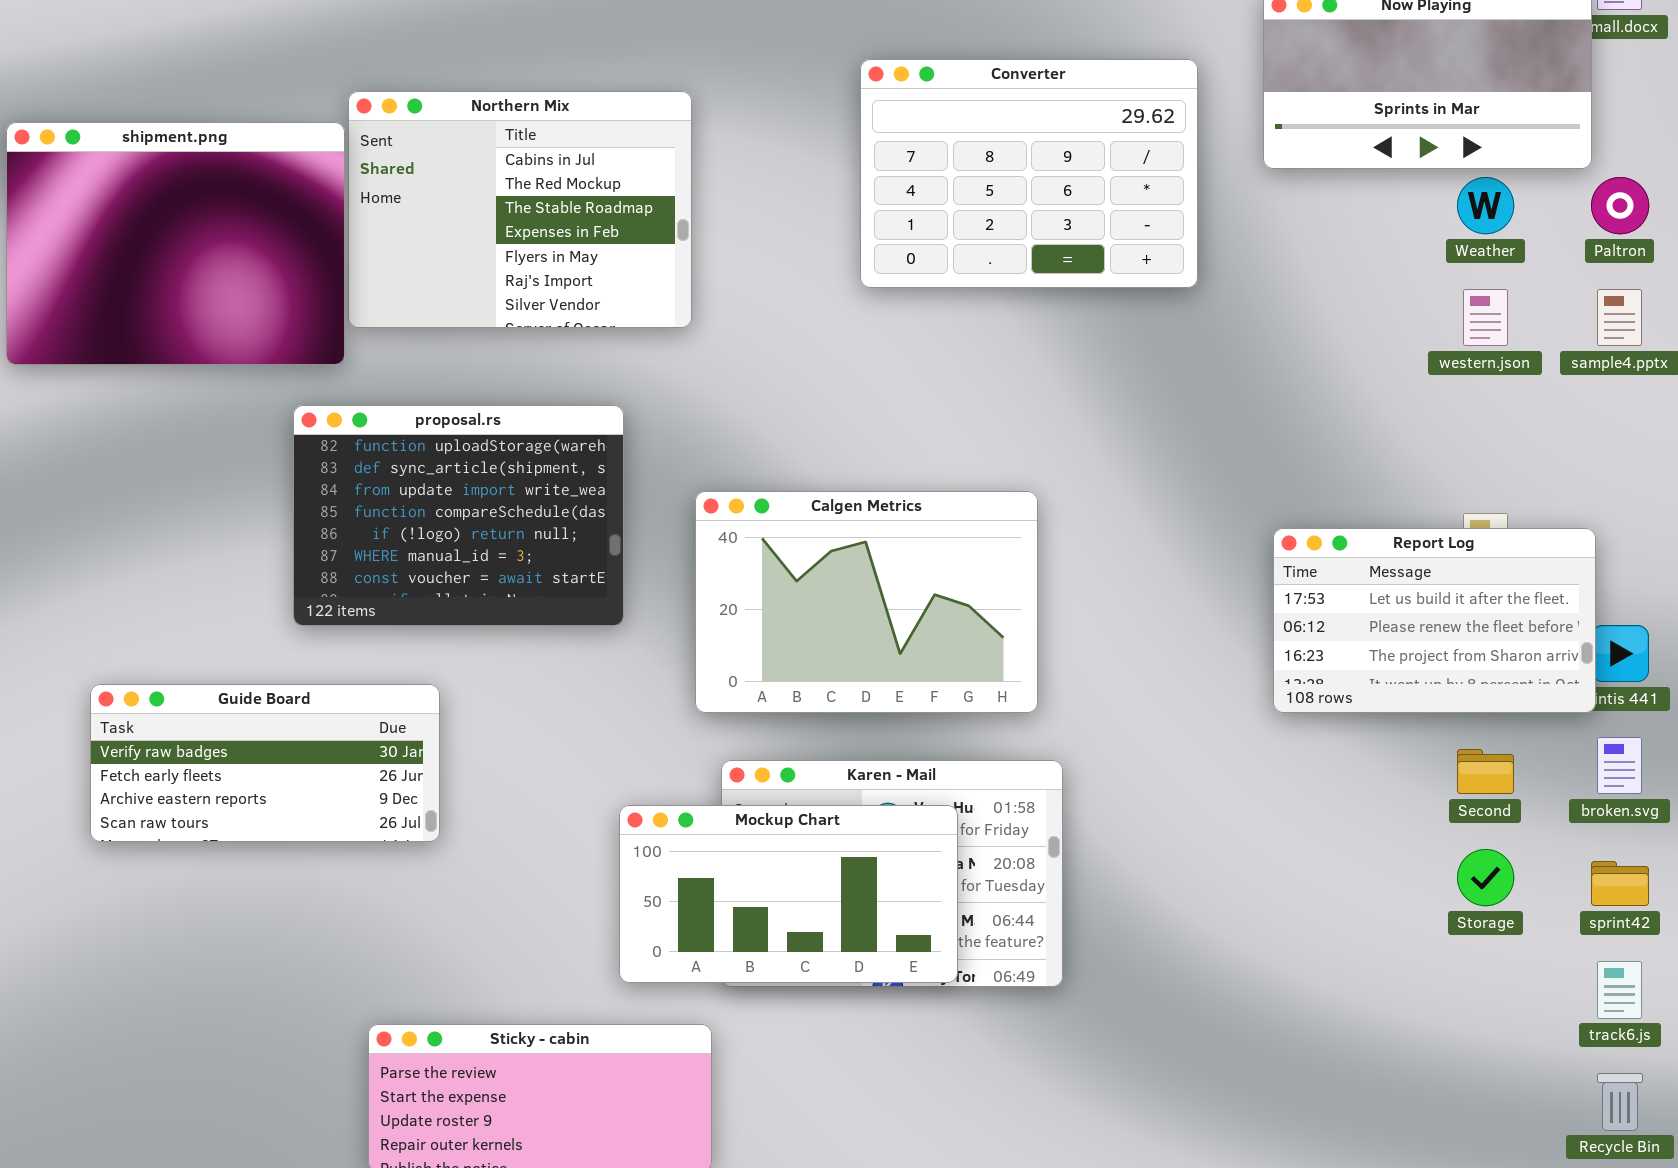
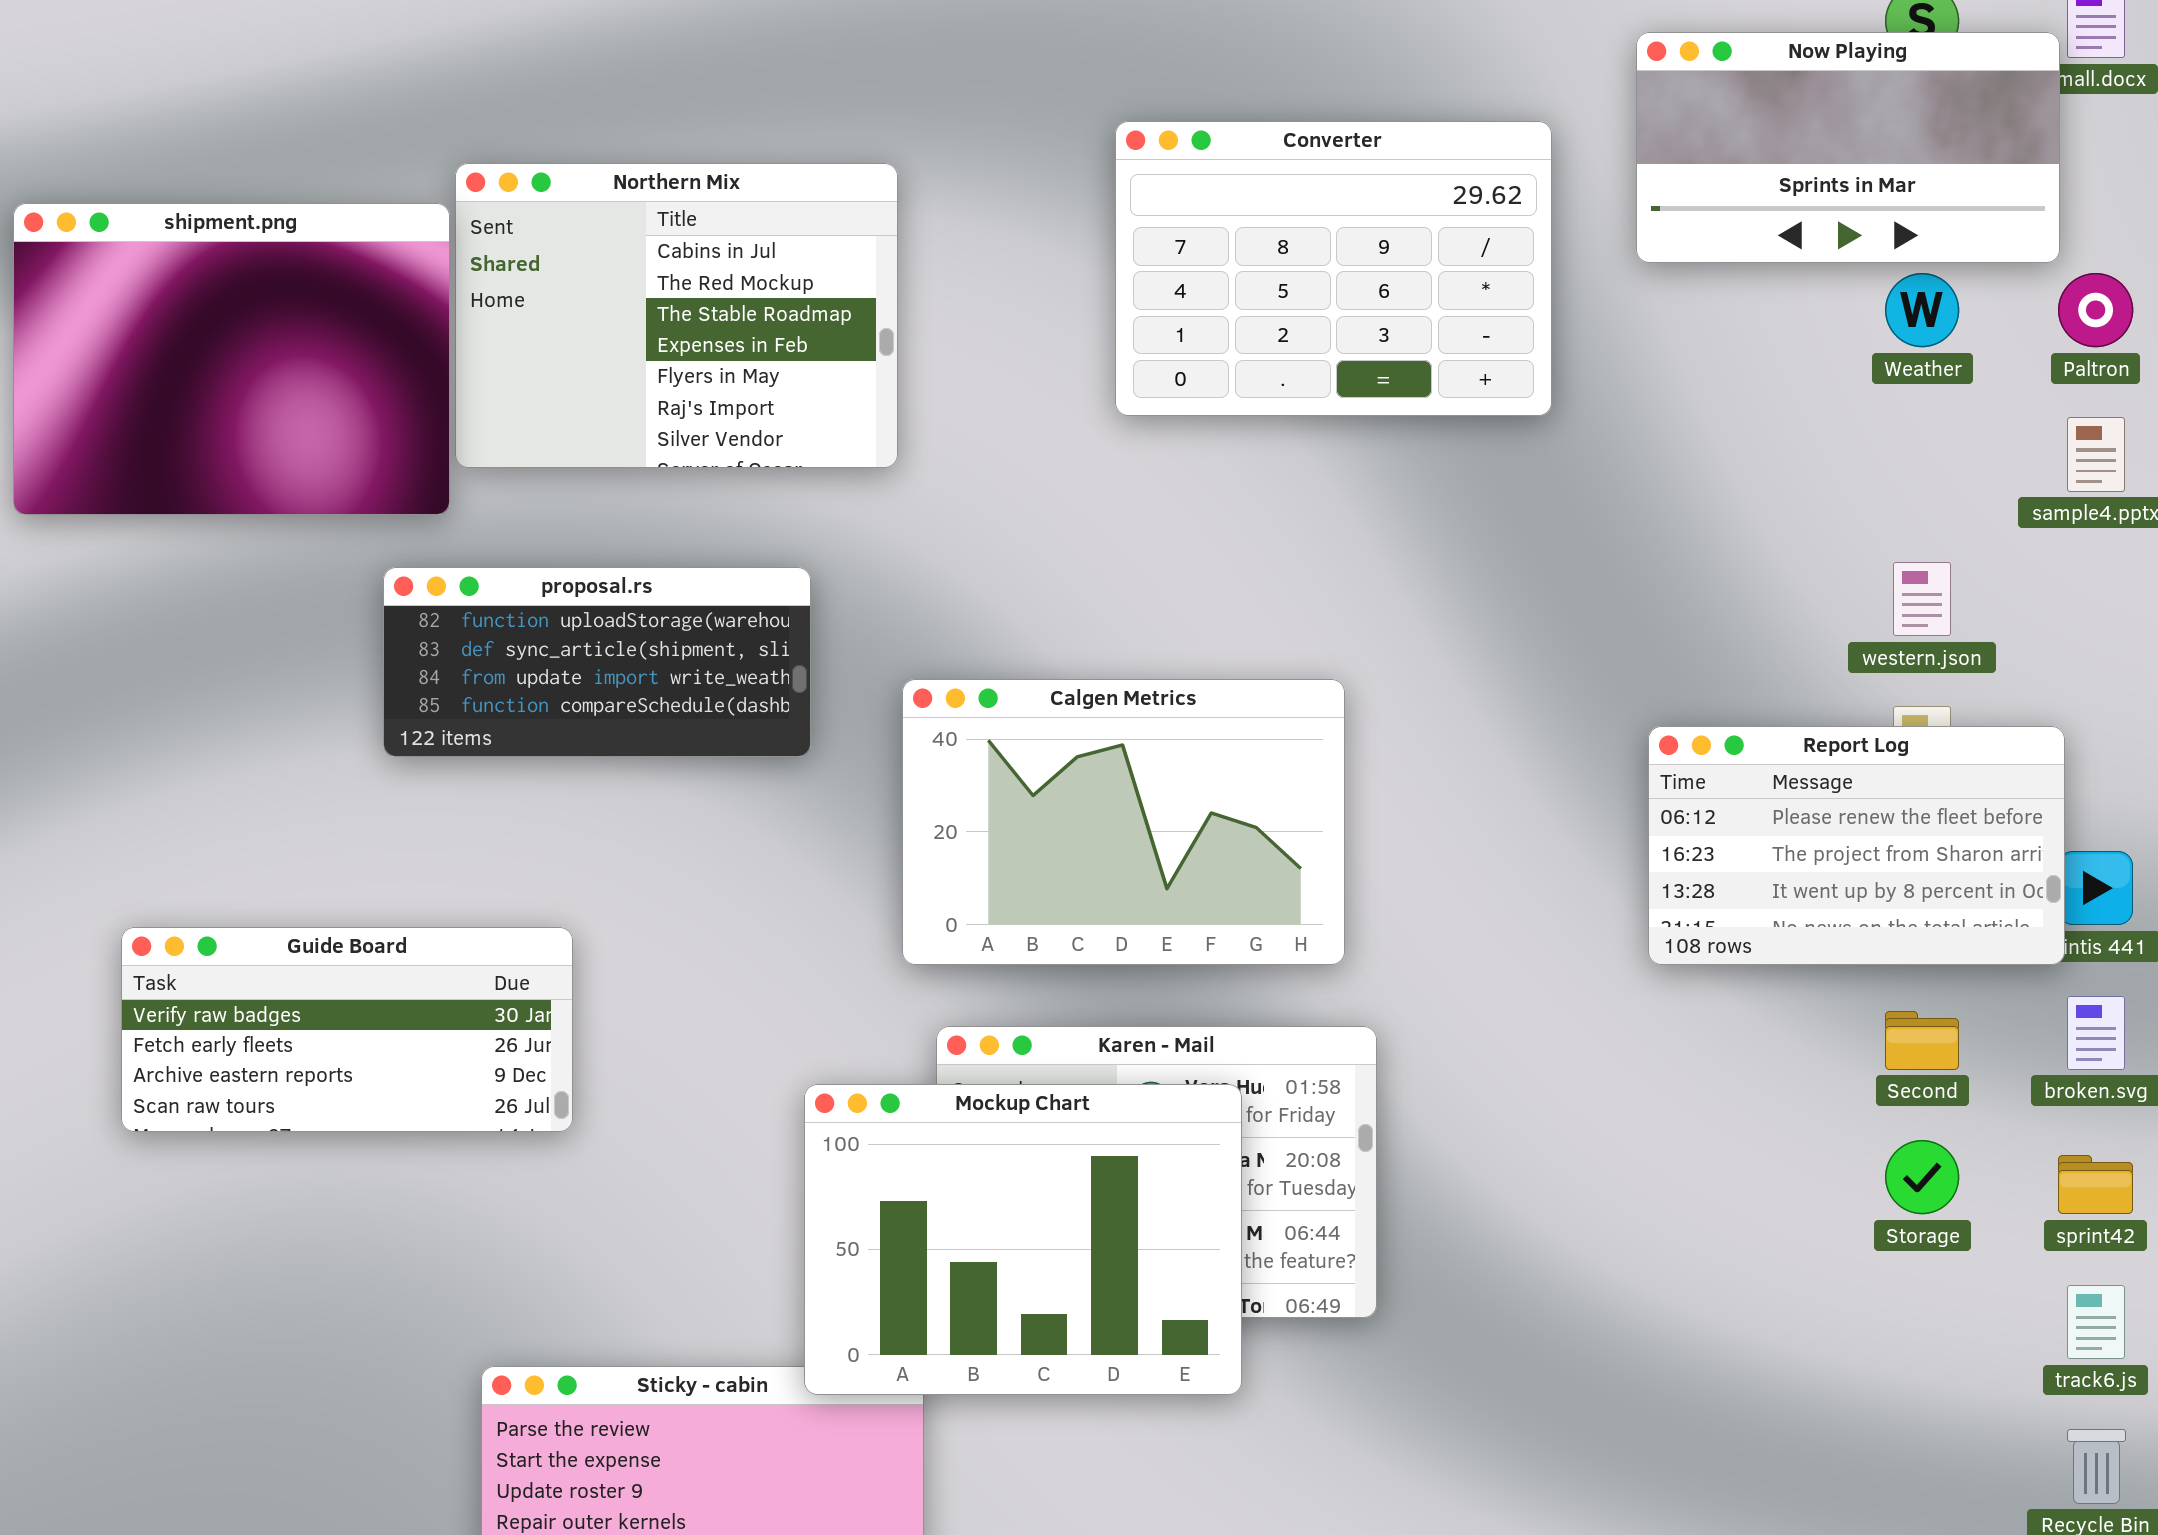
western.json: [1463,289,1508,346] -> [1893,562,1951,636], moved
proposal.rs: [293,405,624,626] -> [383,567,811,757], resized
Report Log: [1273,528,1596,713] -> [1648,726,2065,965], scrolled down 1 row
Mockup Chart: [619,805,958,983] -> [804,1084,1242,1395], resized

